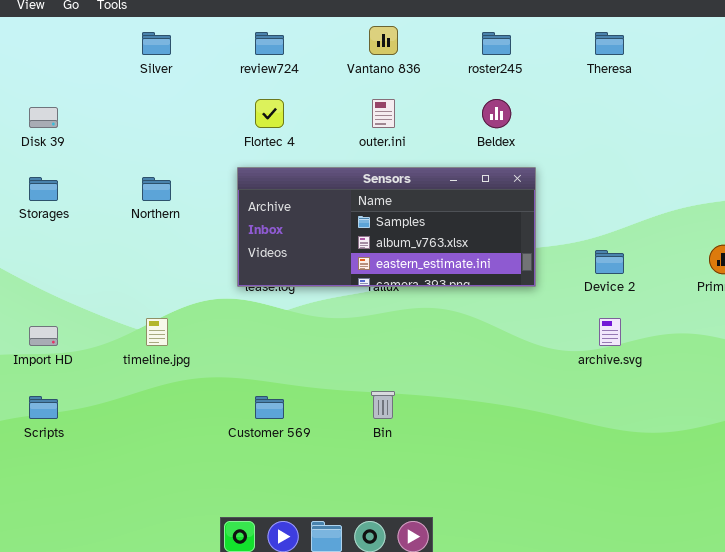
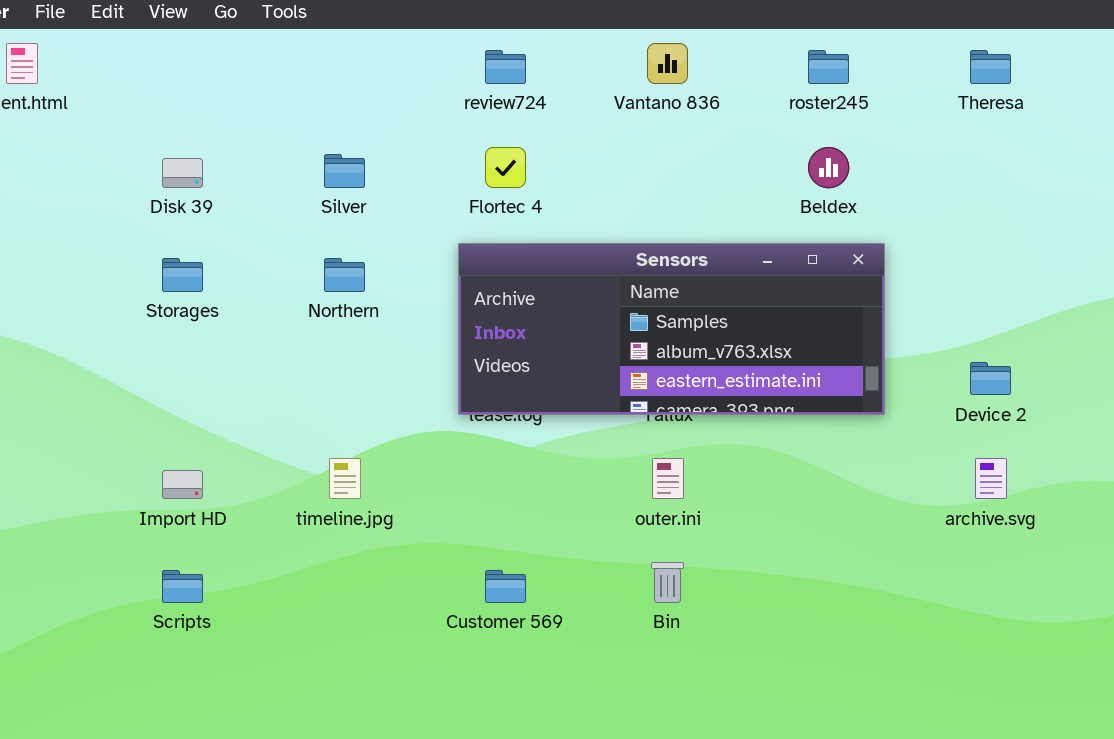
Silver: [142,32,171,55] -> [324,154,365,188], moved
outer.ini: [372,99,395,128] -> [652,458,684,499], moved

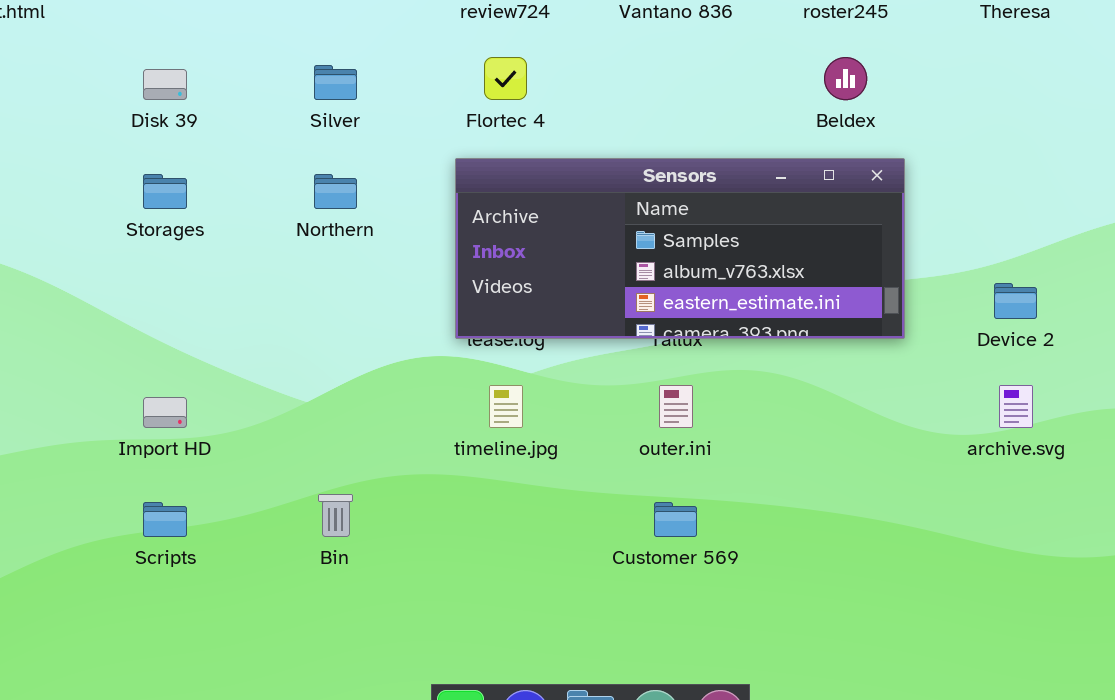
timeline.jpg: [329,458,361,499] -> [489,385,523,428], moved
Bin: [651,562,684,603] -> [318,494,353,537], moved
Customer 569: [485,570,526,603] -> [654,502,697,537], moved

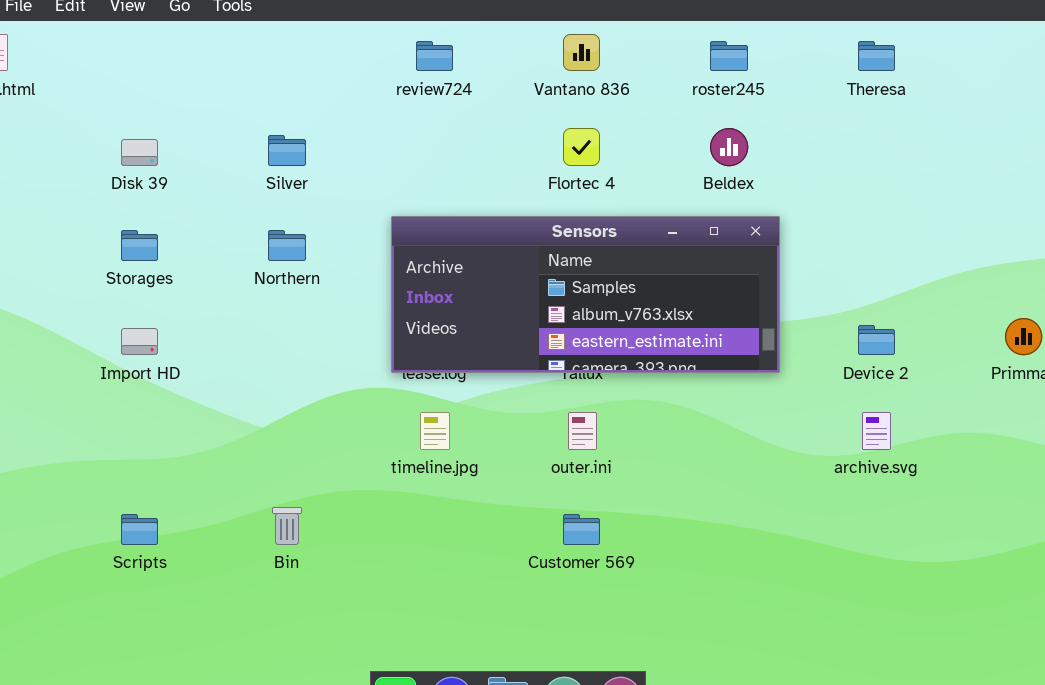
Flortec 4: [484,57,527,100] -> [563,128,600,166], moved
Import HD: [143,397,187,428] -> [121,328,158,355], moved

